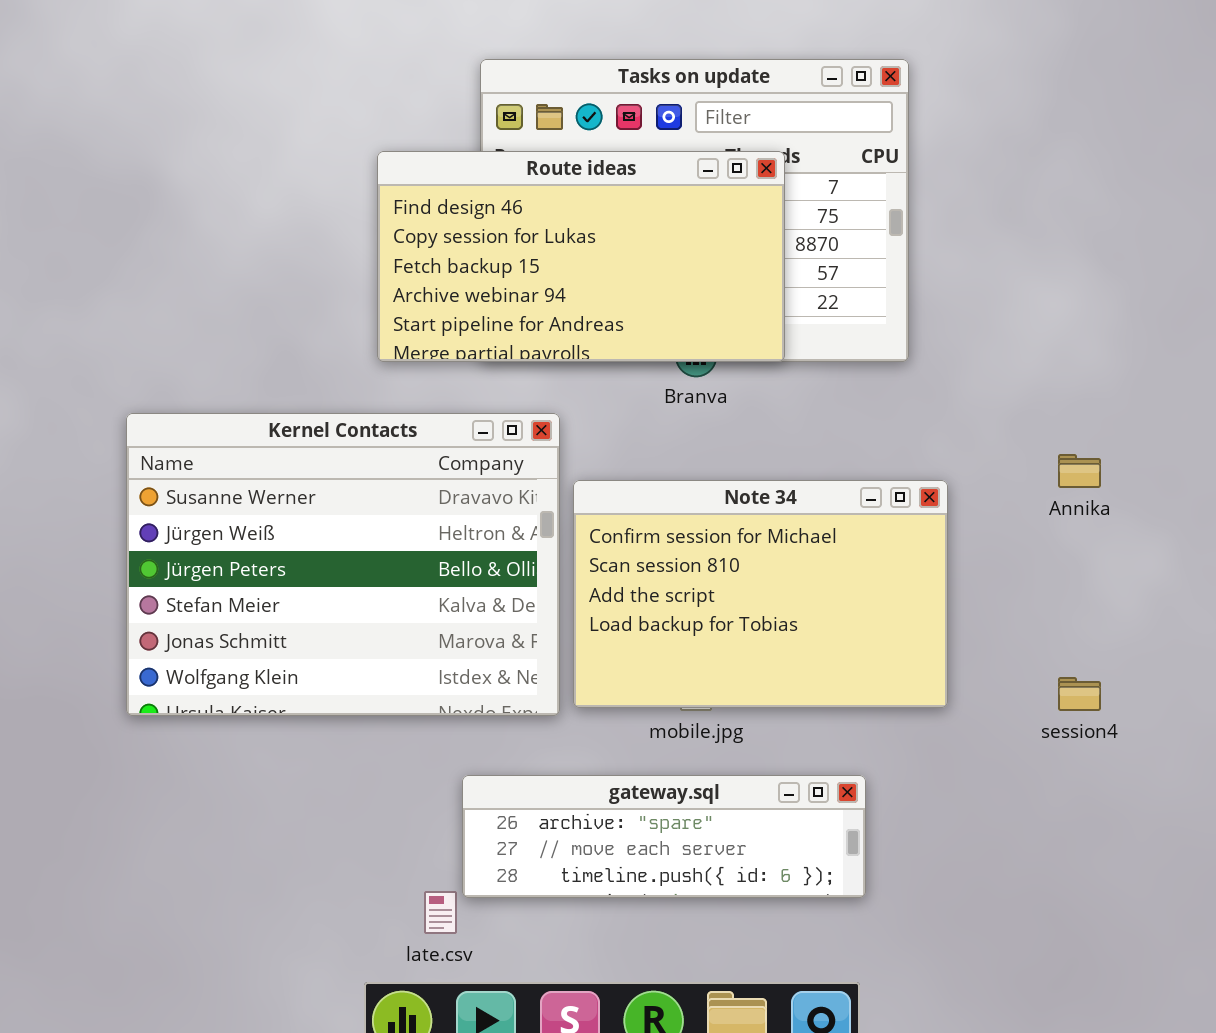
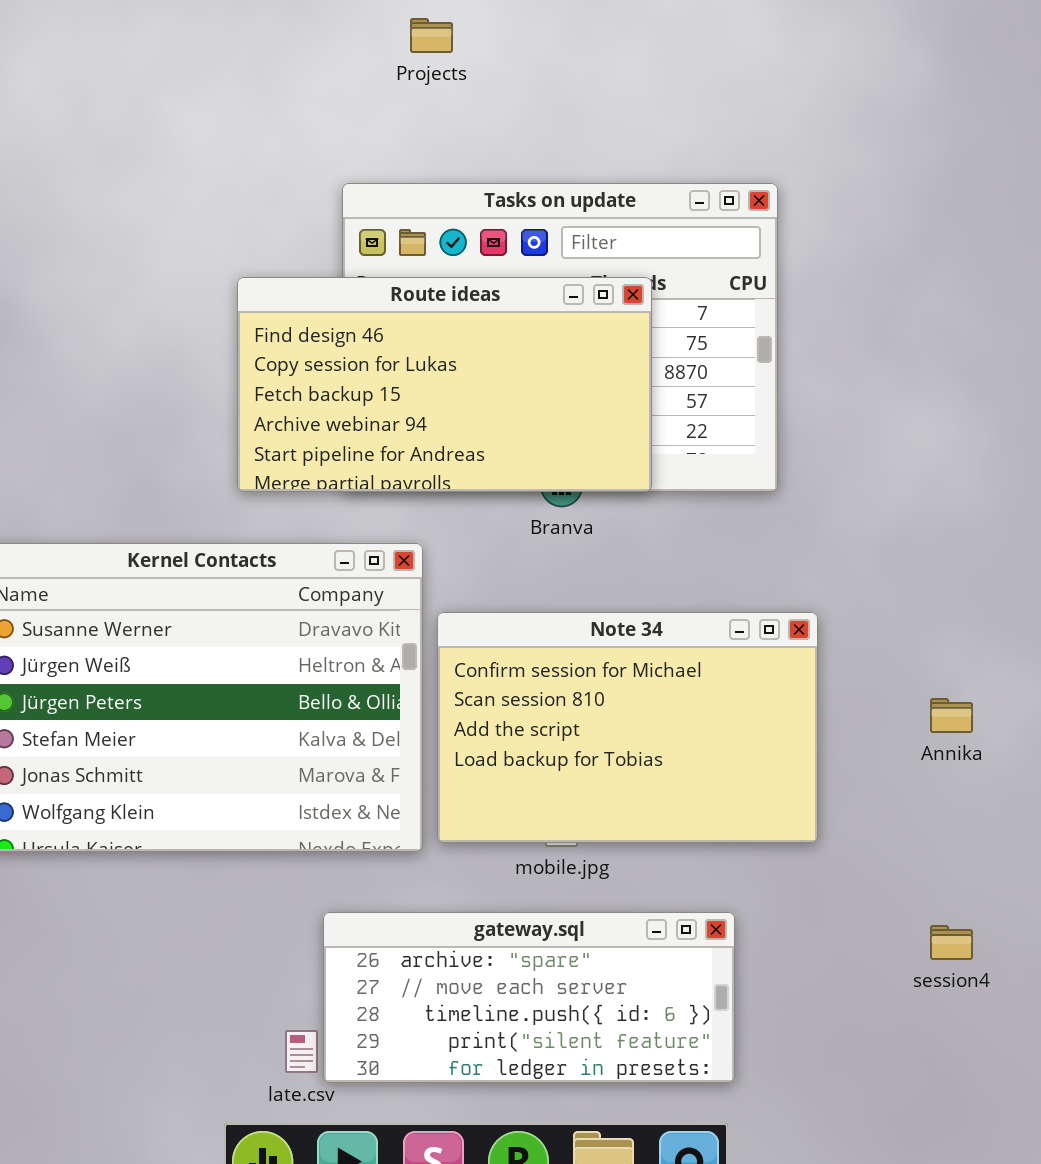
Annika: [1058,454,1101,488] -> [930,698,973,733], moved
session4: [1058,677,1101,711] -> [930,925,973,960], moved
gateway.sql: [462,775,866,898] -> [323,912,735,1083], resized

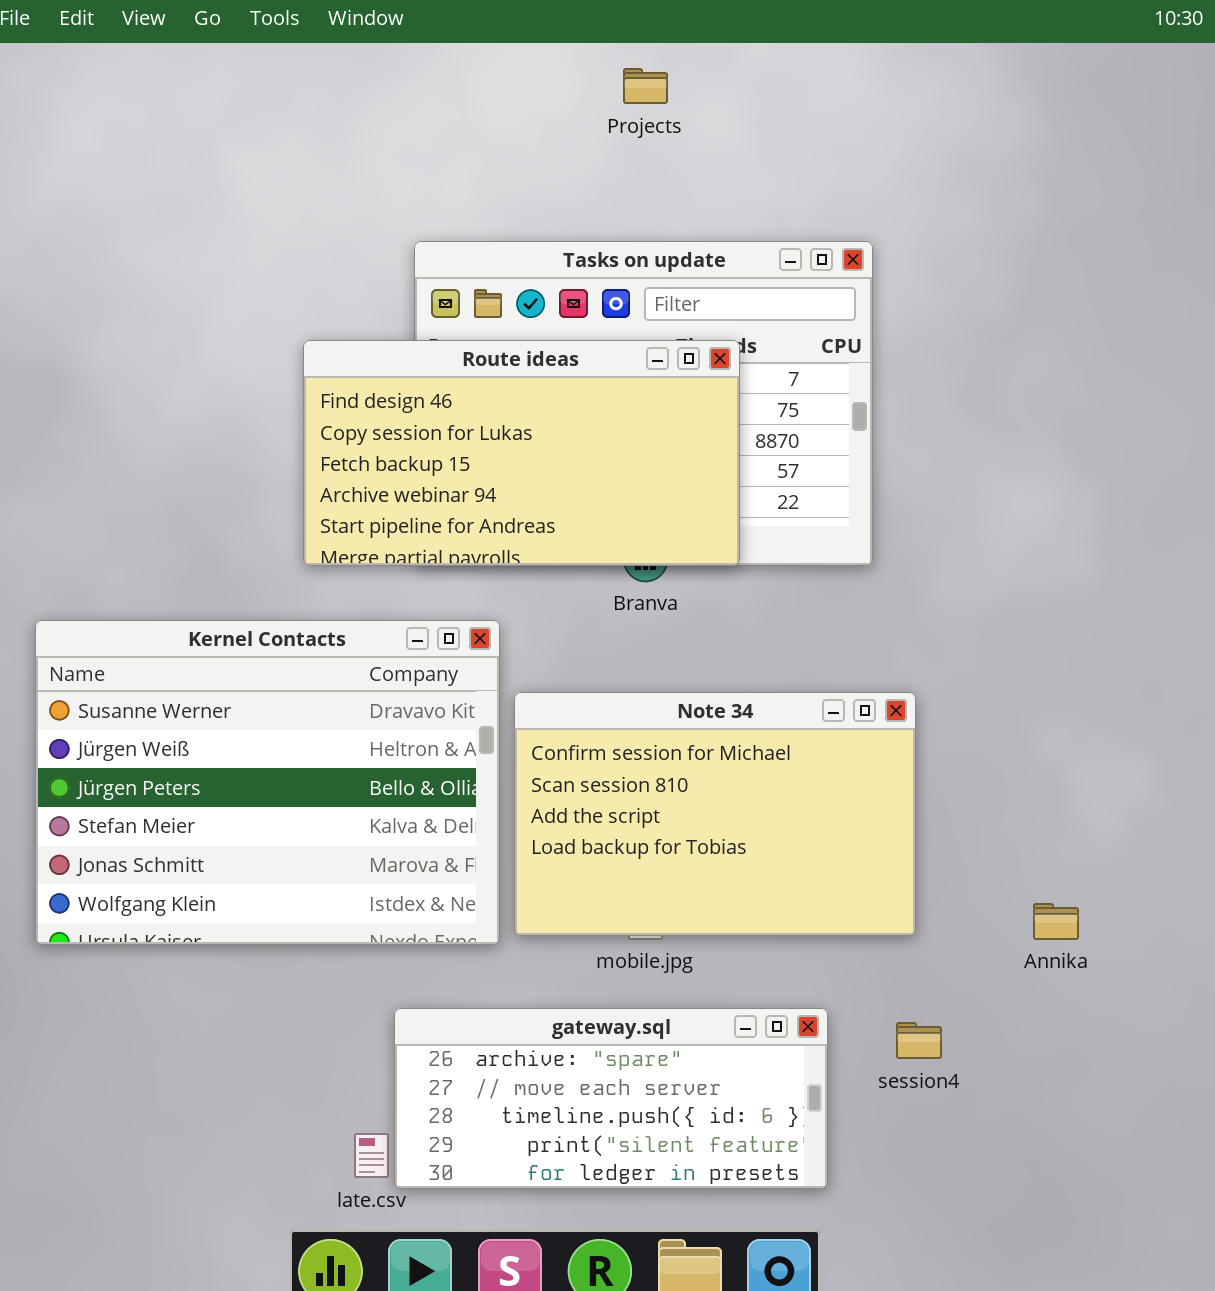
Projects: [410,18,453,53] -> [623,68,668,104], moved
Annika: [930,698,973,733] -> [1033,903,1079,940], moved
session4: [930,925,973,960] -> [896,1022,942,1059], moved

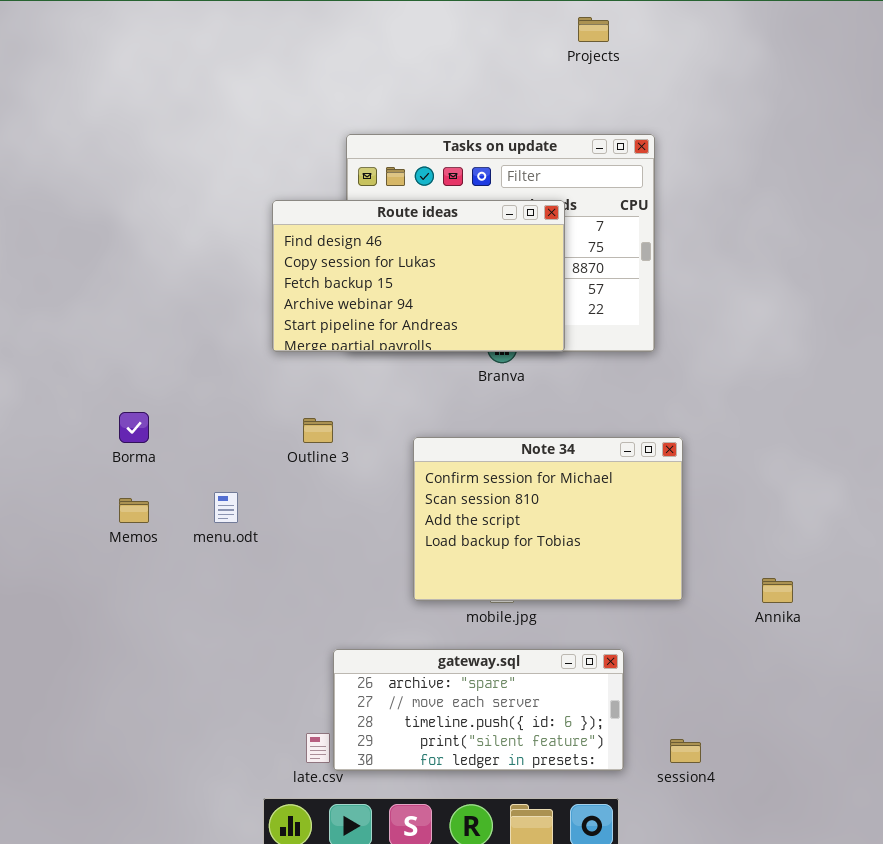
Projects: [623,68,668,104] -> [578,17,609,42], moved
Kernel Contacts: [35,620,500,945] -> none, closed
session4: [896,1022,942,1059] -> [670,739,701,763], moved

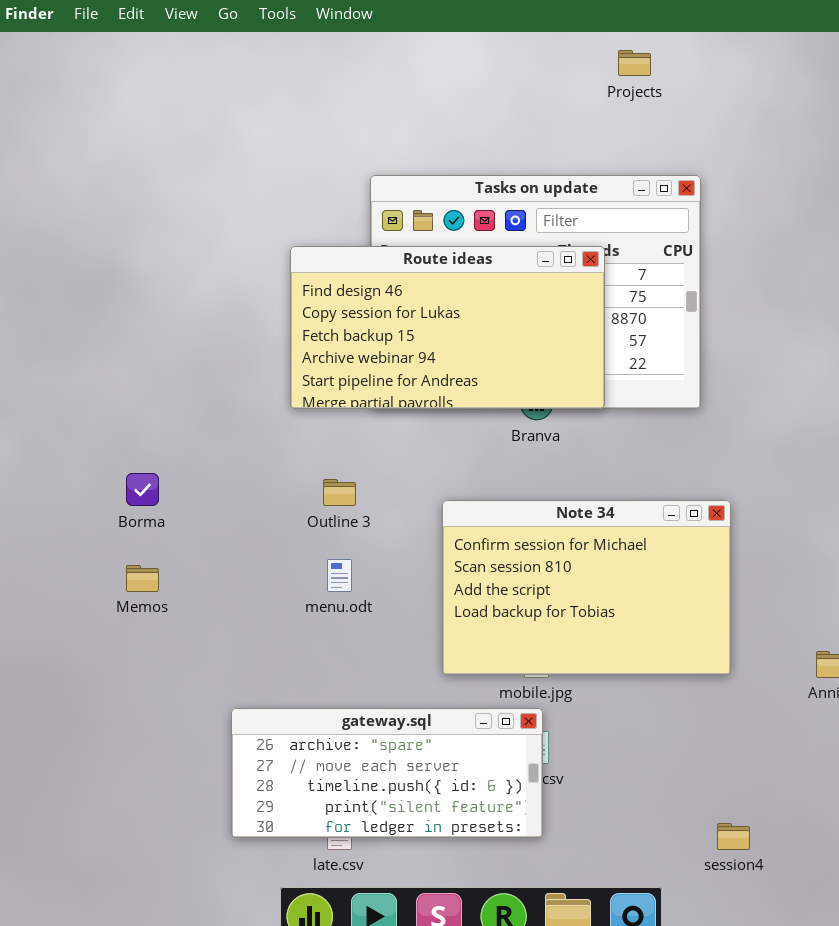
menu.odt: [214,492,238,523] -> [327,559,352,592], moved
gateway.sql: [333,649,624,771] -> [231,708,543,838], moved

